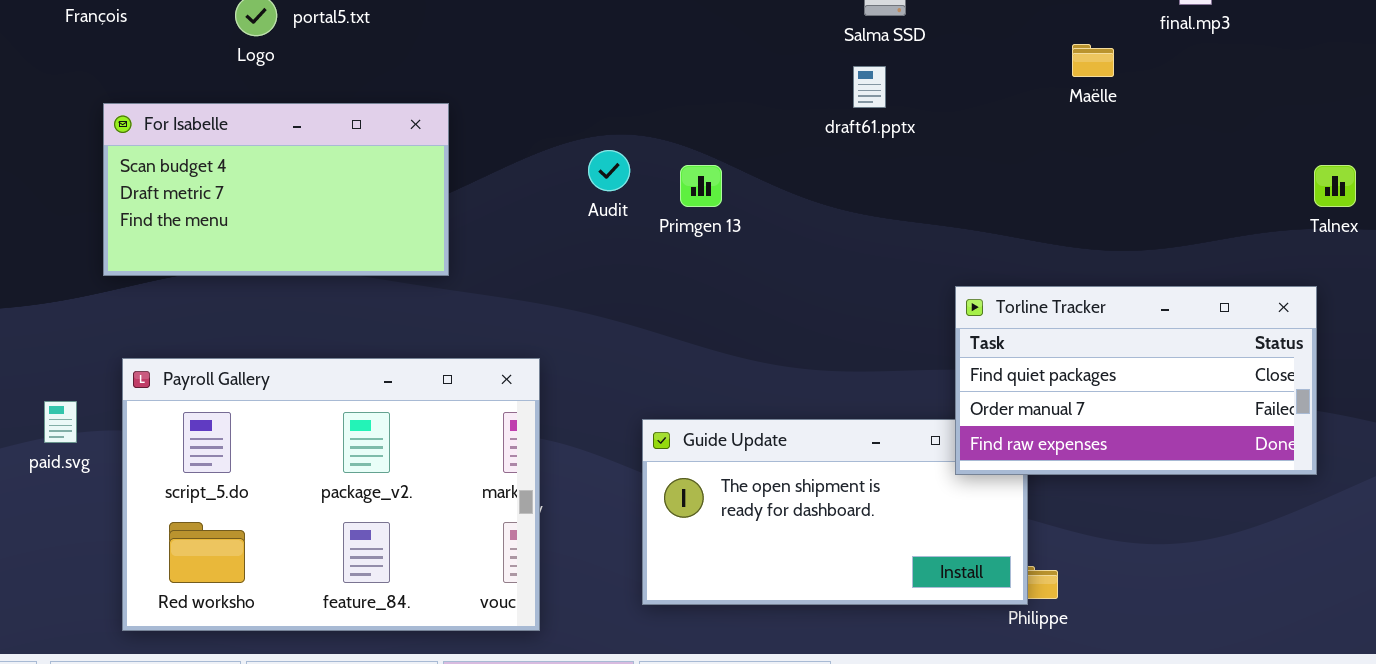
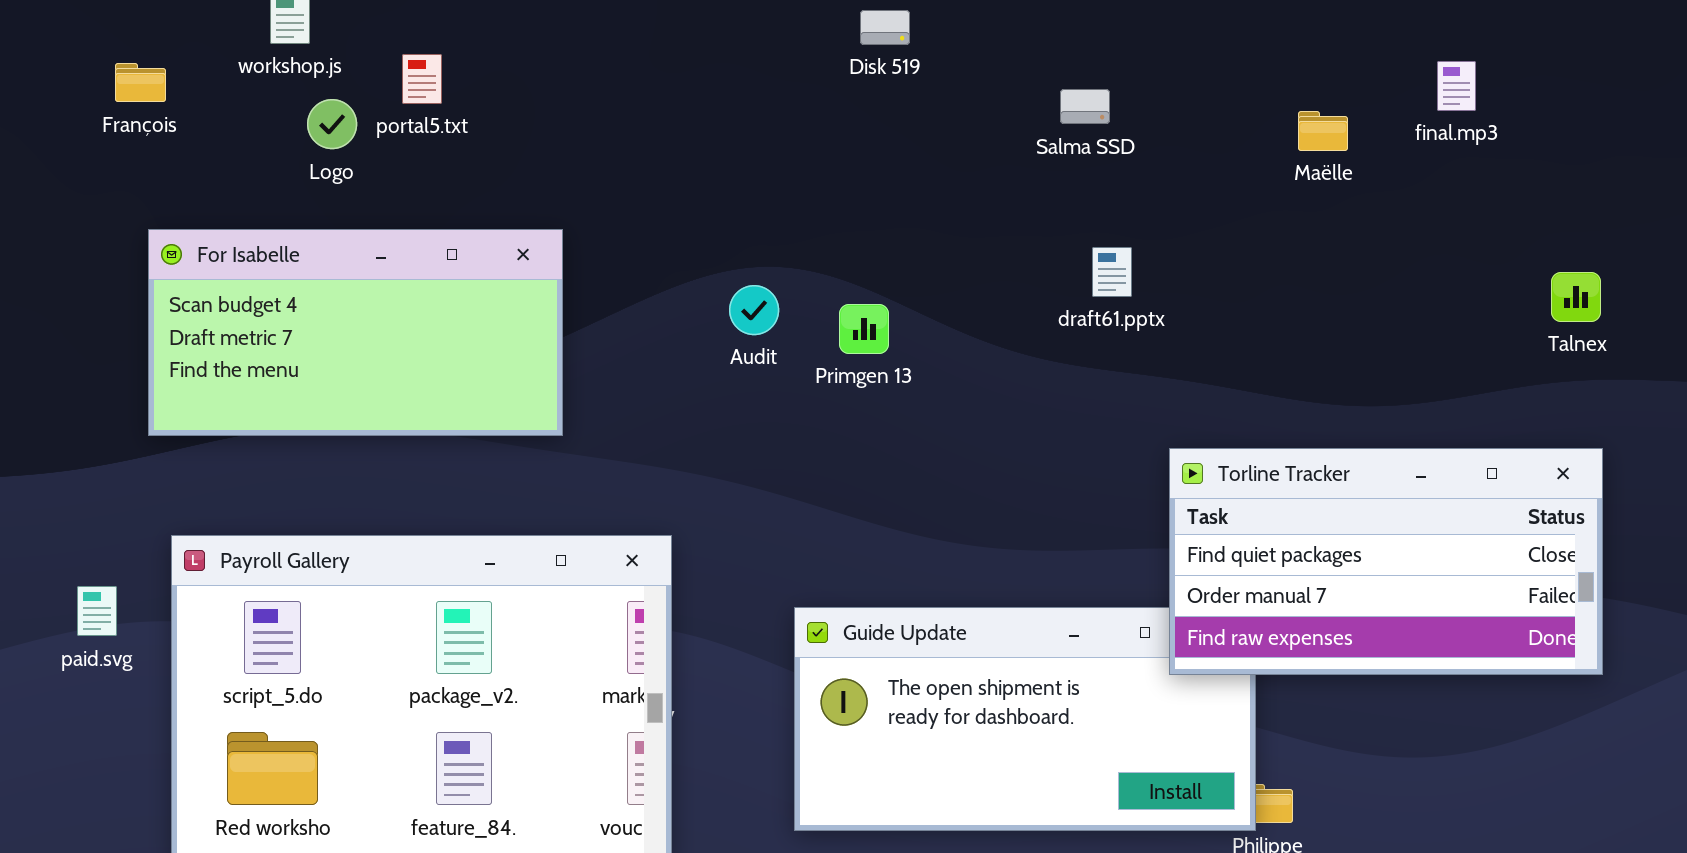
Maëlle: [1072,44,1114,77] -> [1298,111,1348,151], moved
draft61.pptx: [853,66,886,108] -> [1092,247,1132,297], moved
Talnex: [1314,165,1356,207] -> [1551,272,1601,322], moved

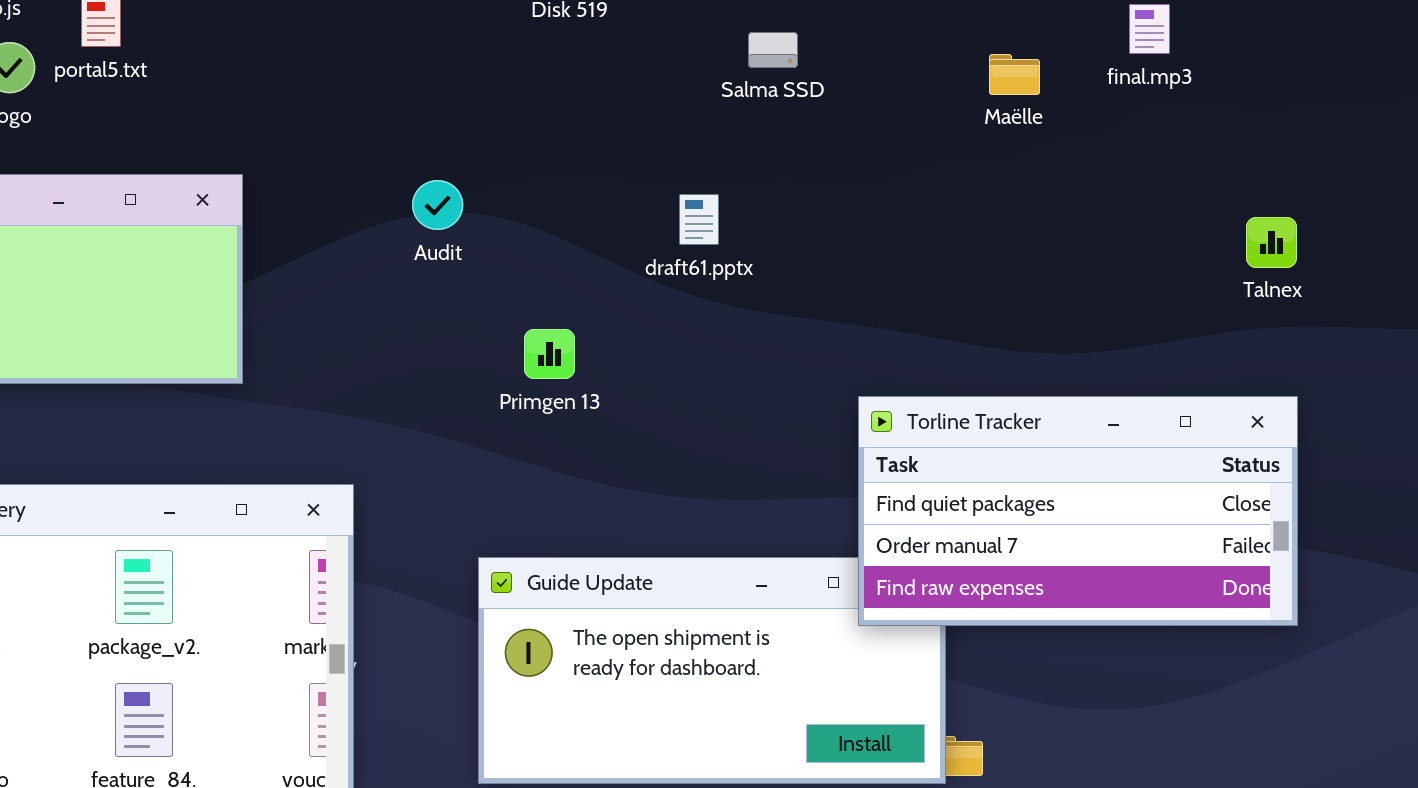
draft61.pptx: [1092,247,1132,297] -> [679,194,719,245], moved
Audit: [729,285,779,335] -> [412,180,463,230], moved
Primgen 13: [839,304,889,354] -> [524,329,575,379], moved

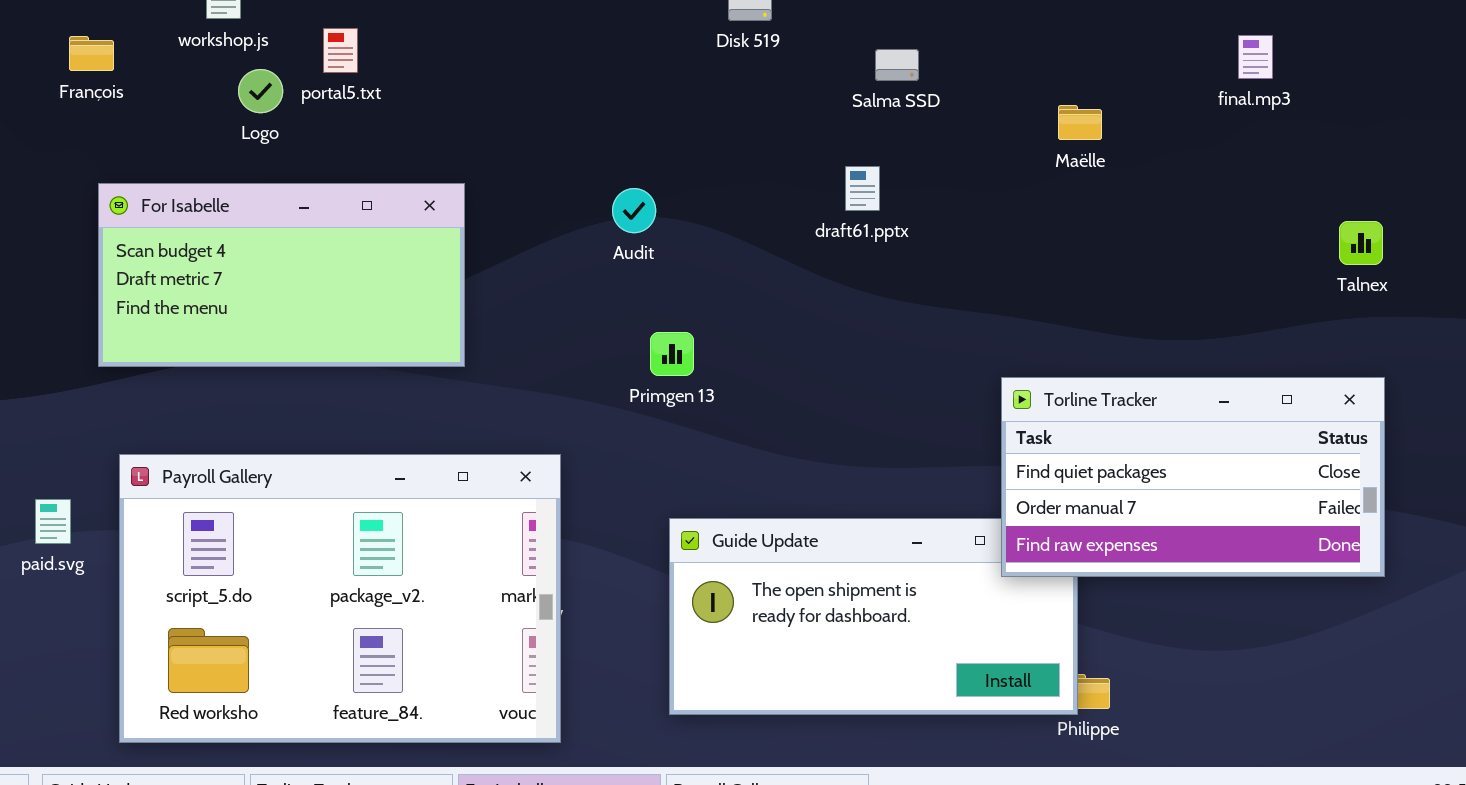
Salma SSD: [748,32,798,68] -> [875,49,919,81], moved
Maëlle: [989,54,1040,95] -> [1058,105,1102,140], moved
draft61.pptx: [679,194,719,245] -> [845,166,880,211], moved
Primgen 13: [524,329,575,379] -> [650,332,694,376], moved

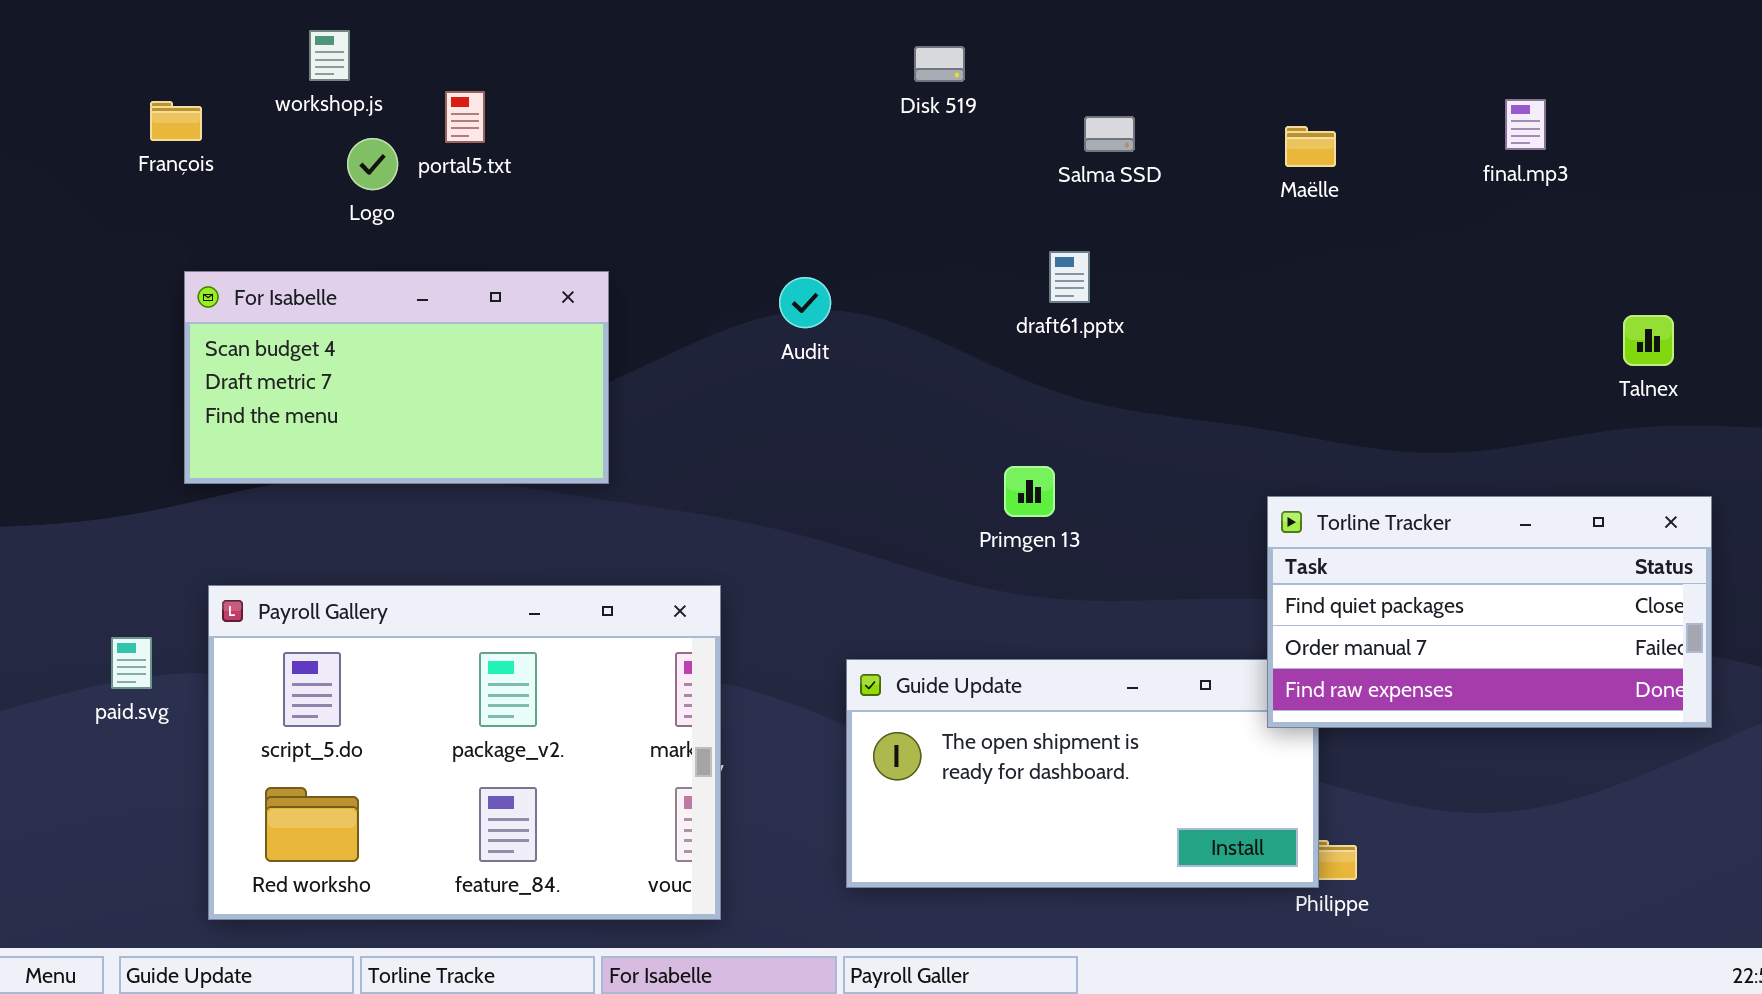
Maëlle: [1058,105,1102,140] -> [1285,126,1336,167], moved
Primgen 13: [650,332,694,376] -> [1004,466,1055,517], moved
Torline Tracker: [1001,377,1385,577] -> [1267,496,1712,728], moved

